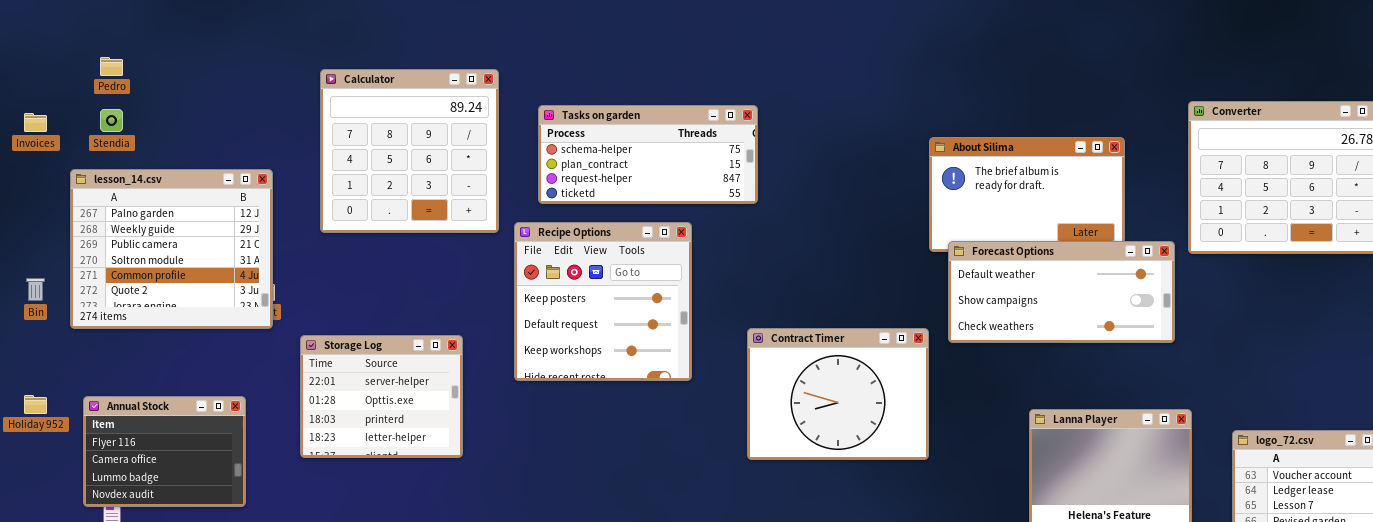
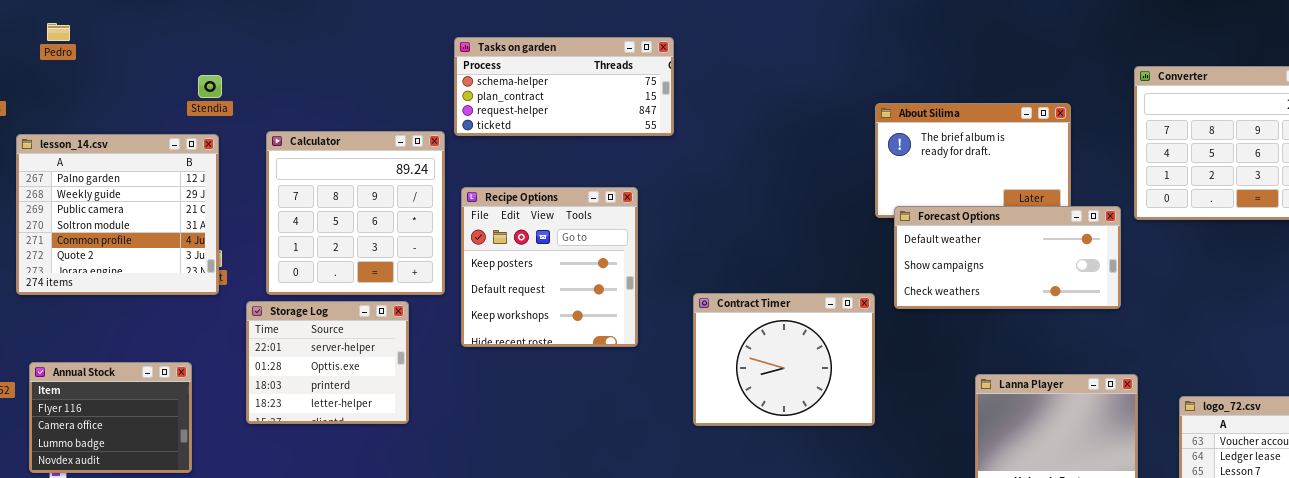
Calculator: [320,69,499,233] -> [266,131,445,295], moved
Tasks on garden: [538,105,758,204] -> [454,37,674,136], moved
Stendia: [100,109,123,132] -> [198,75,222,98], moved

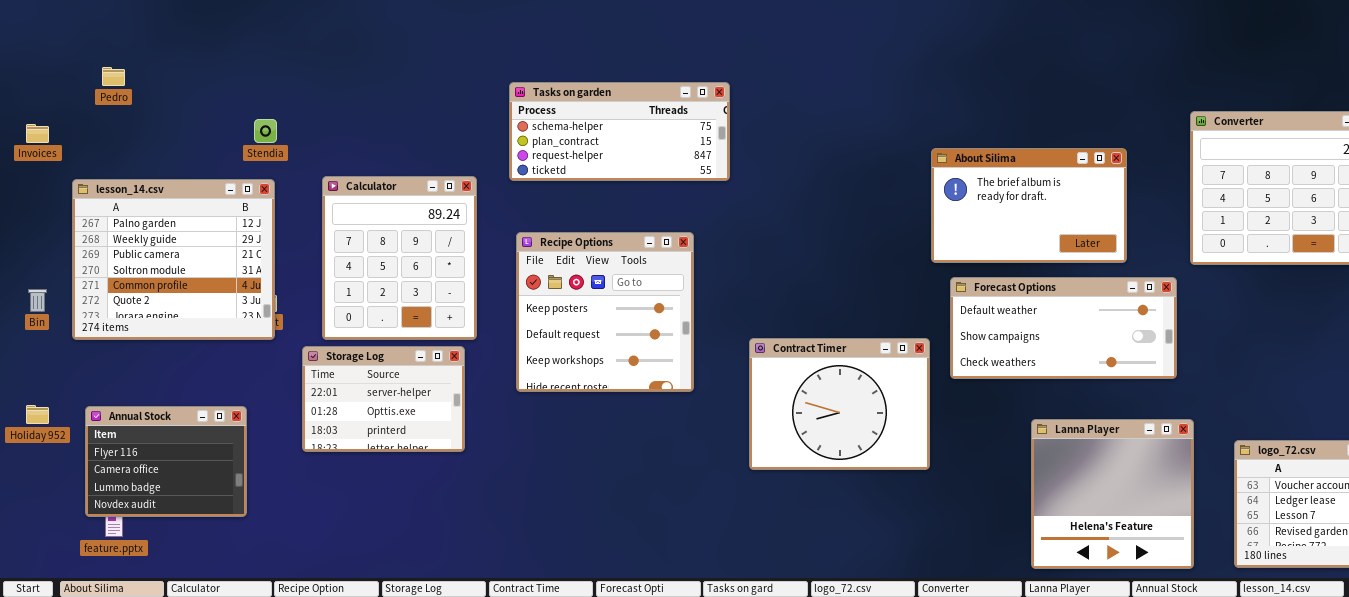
Calculator: [266,131,445,295] -> [322,176,477,340], resized
Forecast Options: [894,206,1121,309] -> [950,277,1177,379], moved
Storage Log: [246,301,409,424] -> [302,346,465,452], resized

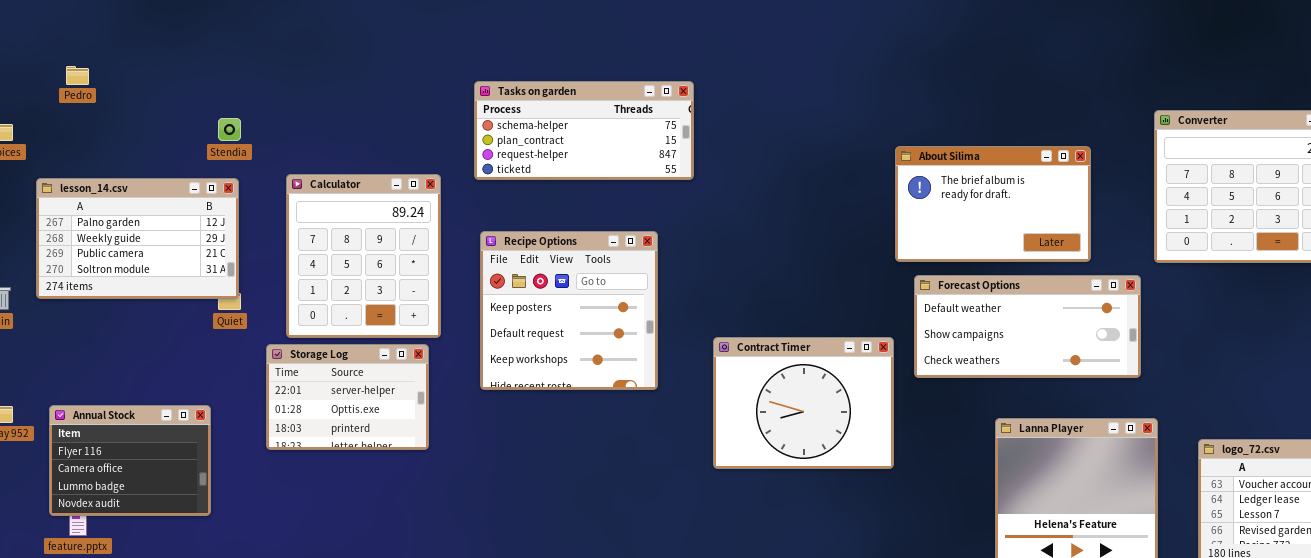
lesson_14.csv: [72,179,275,340] -> [36,178,239,299], resized

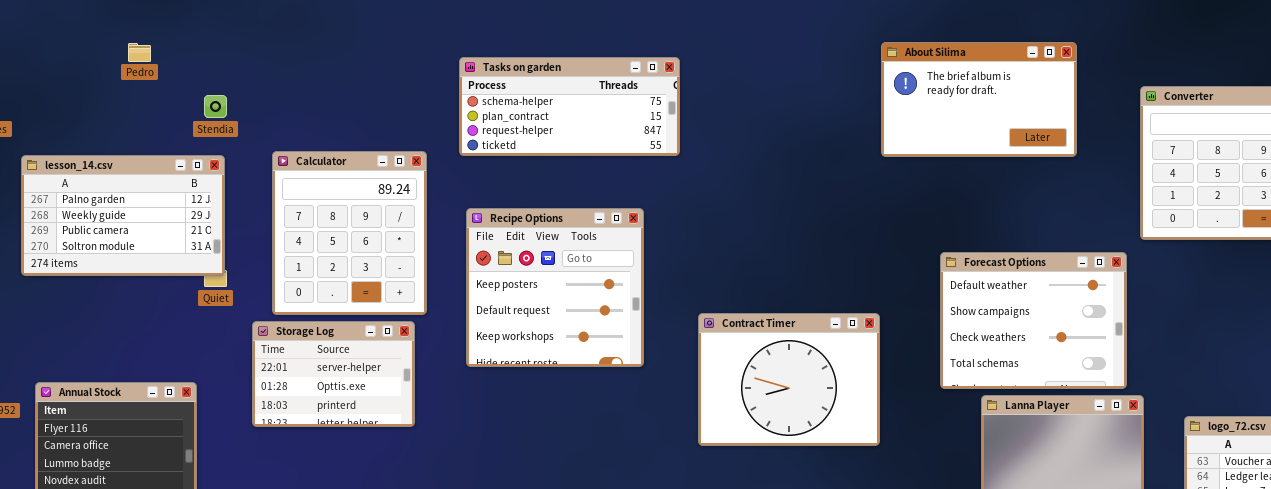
Pedro: [66,66,89,85] -> [128,43,151,62], moved
About Silima: [895,146,1091,262] -> [881,42,1077,157], moved
Forecast Options: [914,275,1141,378] -> [940,252,1127,389], resized

